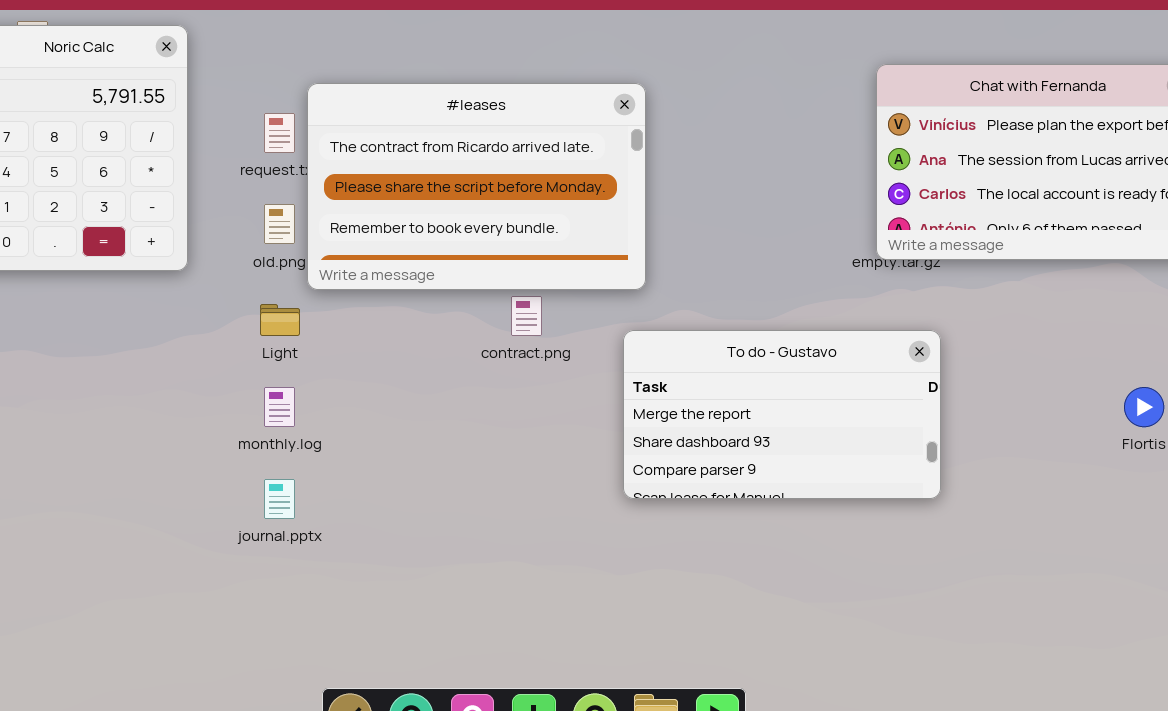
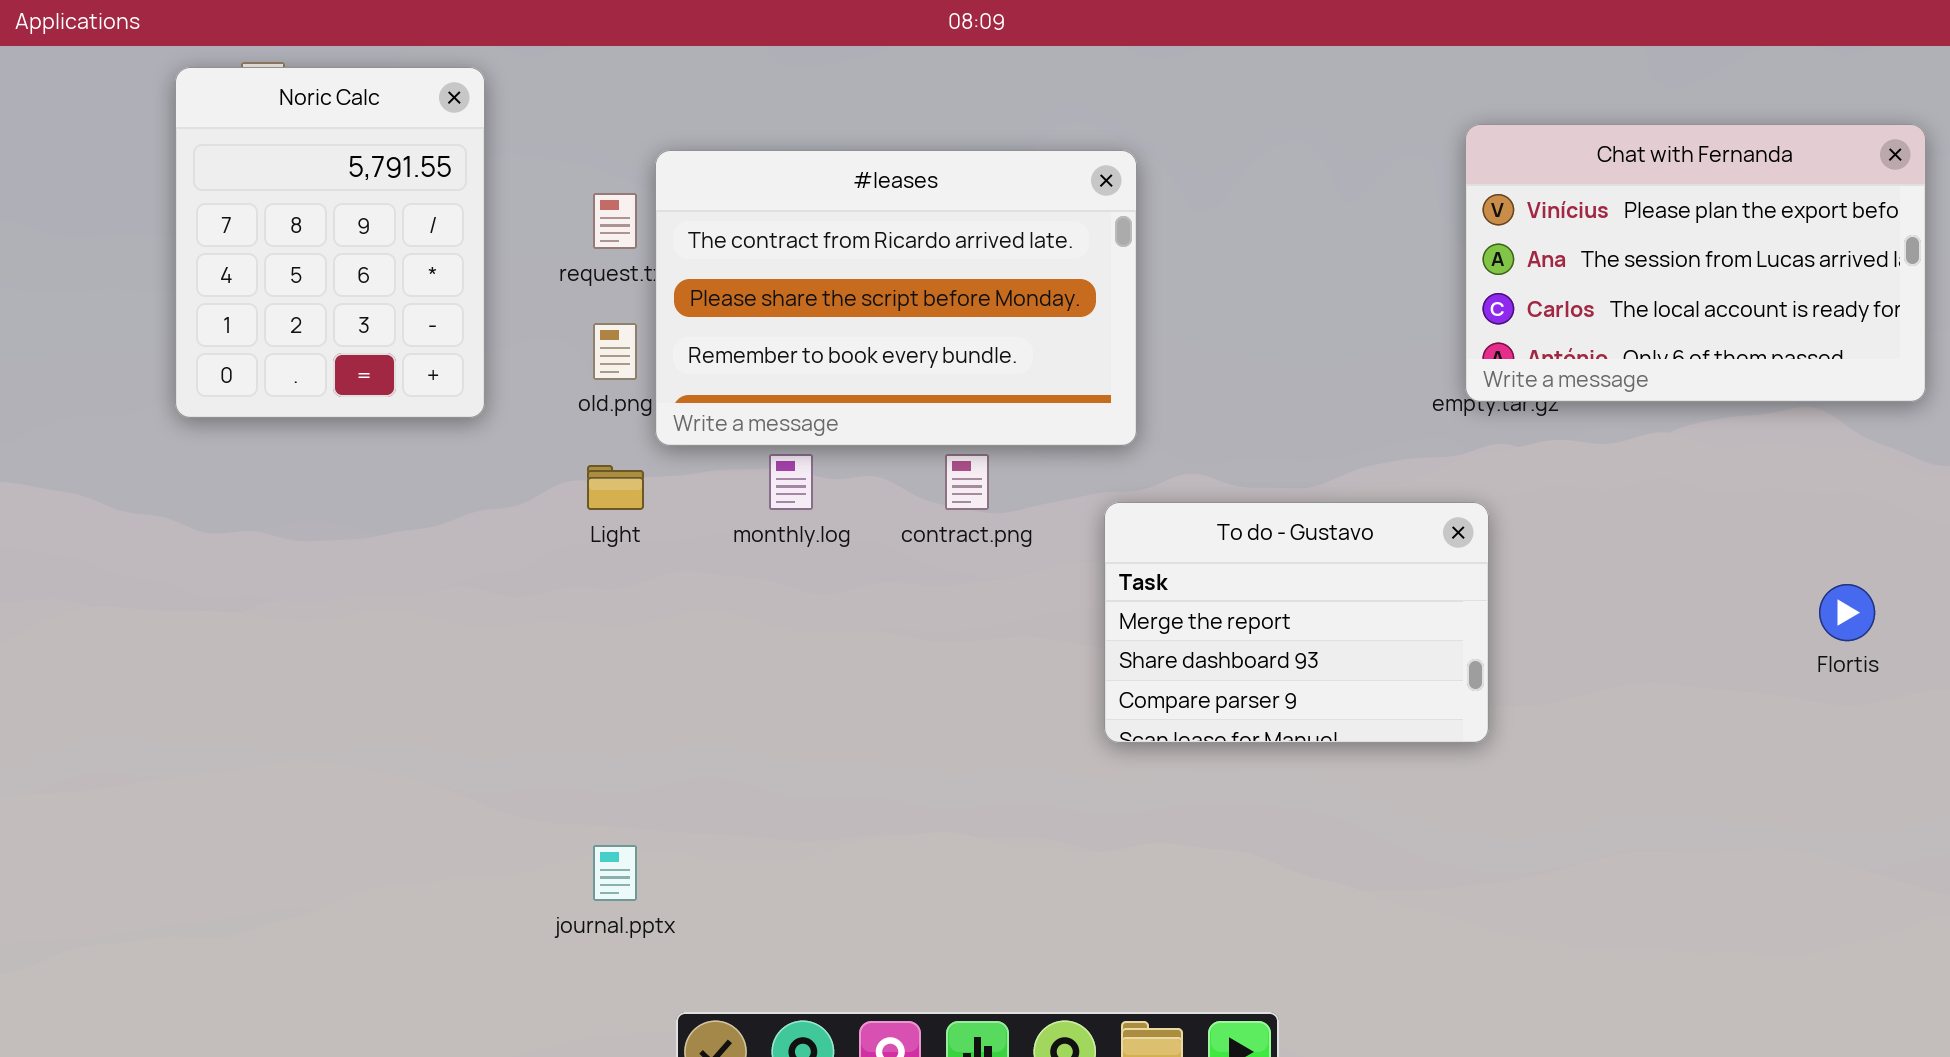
To do - Gustavo: [623,330,941,499] -> [1104,502,1489,743], resized
monthly.log: [264,387,295,427] -> [769,454,813,510], moved
journal.pptx: [264,479,295,519] -> [593,845,637,901], moved

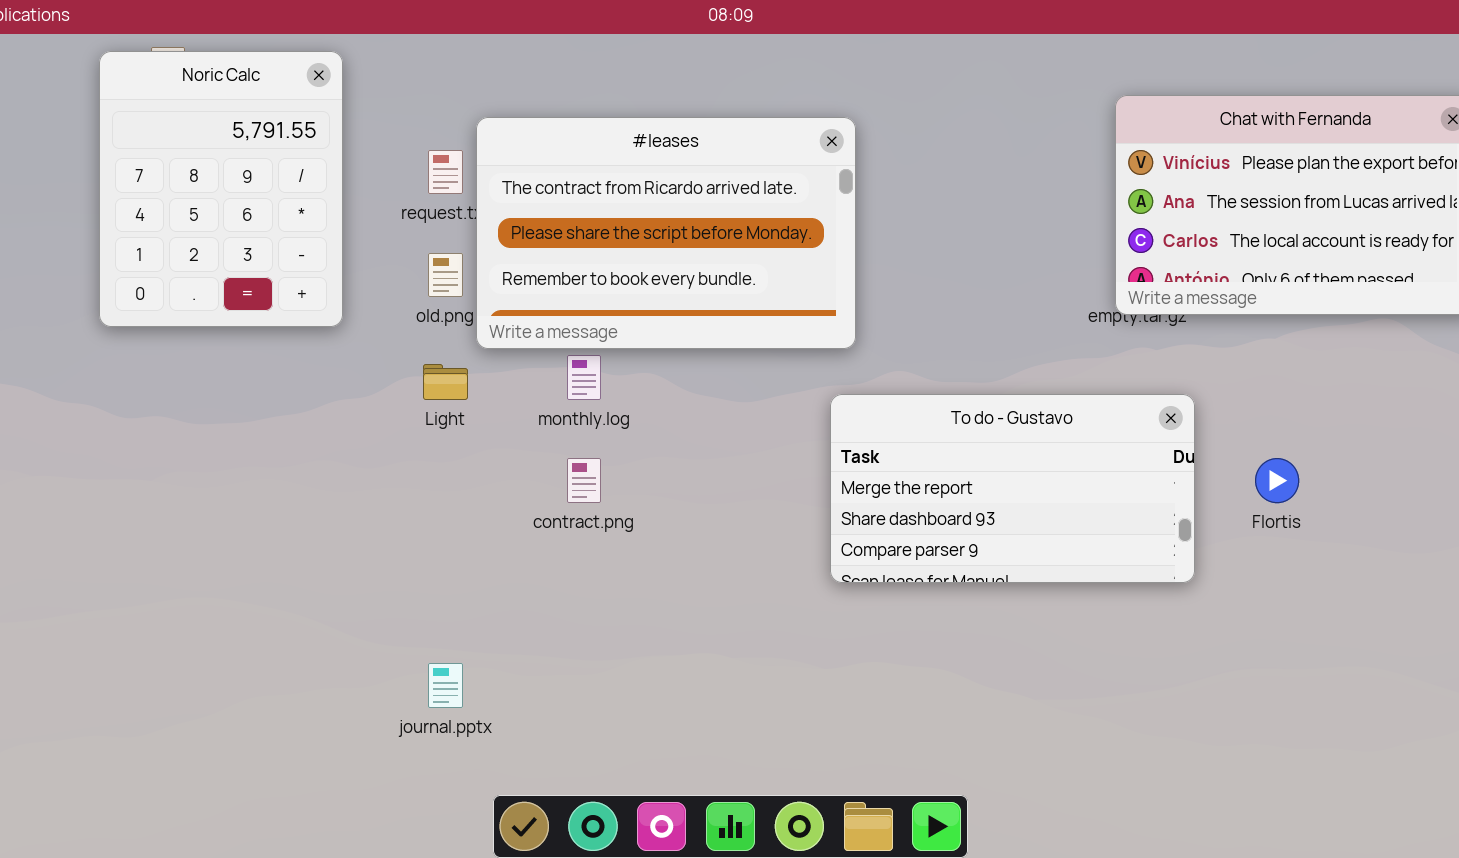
contract.png: [945,454,989,510] -> [567,458,601,503], moved
To do - Gustavo: [1104,502,1489,743] -> [830,394,1195,583], resized
Flortis: [1819,584,1875,641] -> [1255,458,1299,503], moved

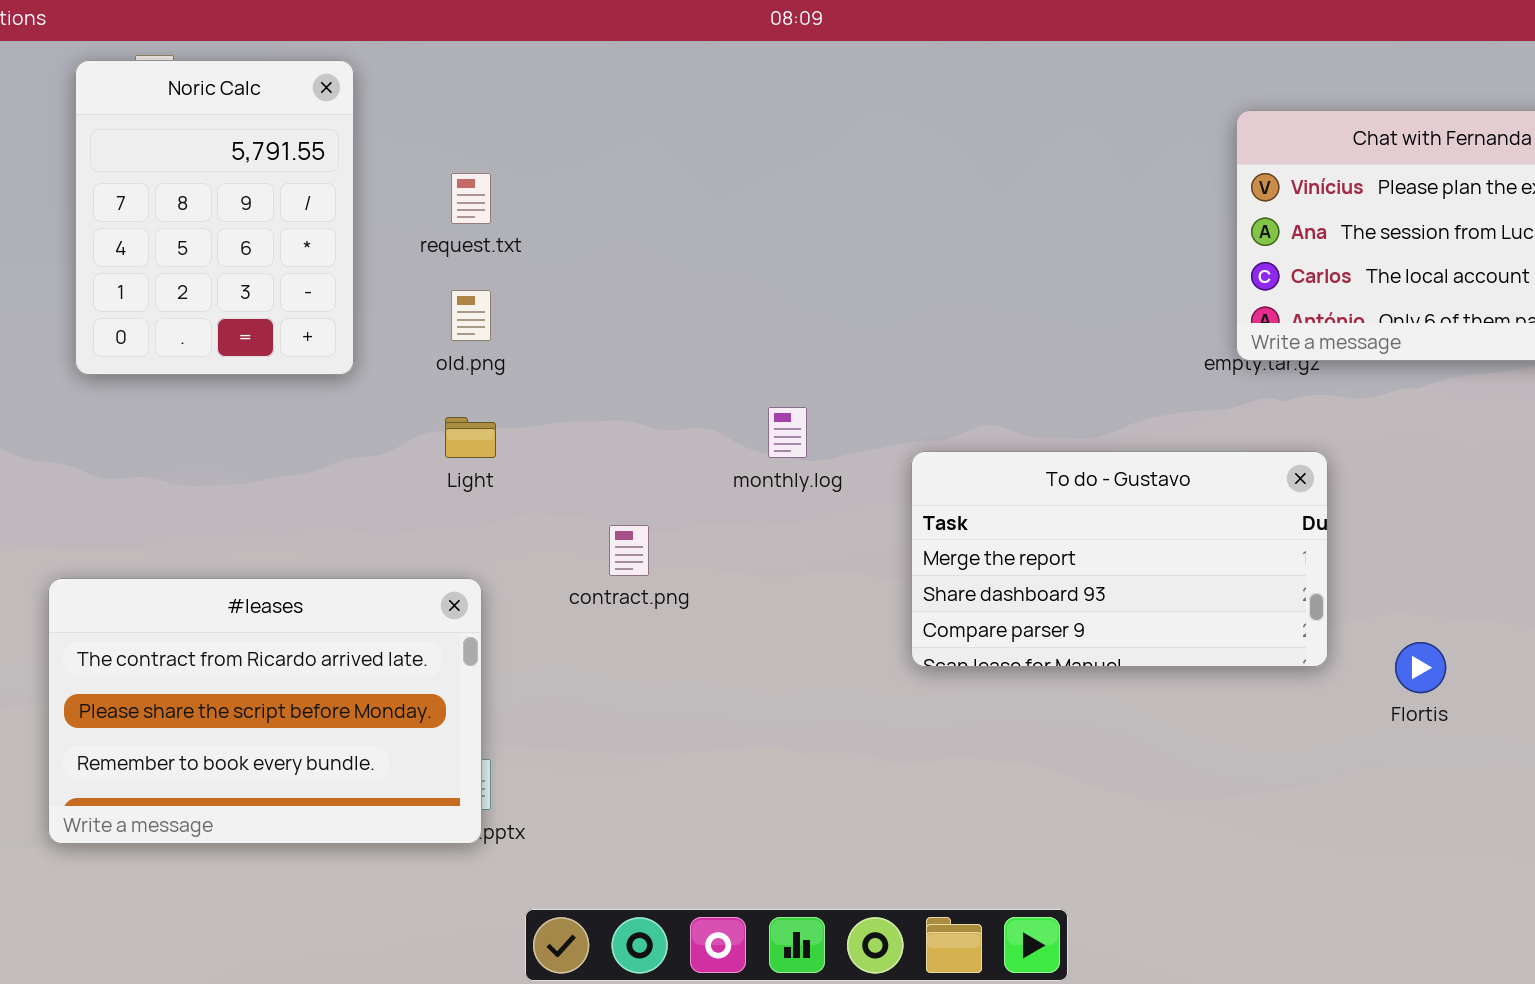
#leases: [476,117,856,349] -> [48,578,482,844], moved
monthly.log: [567,355,601,400] -> [768,407,807,458], moved
Flortis: [1255,458,1299,503] -> [1395,642,1446,693], moved

